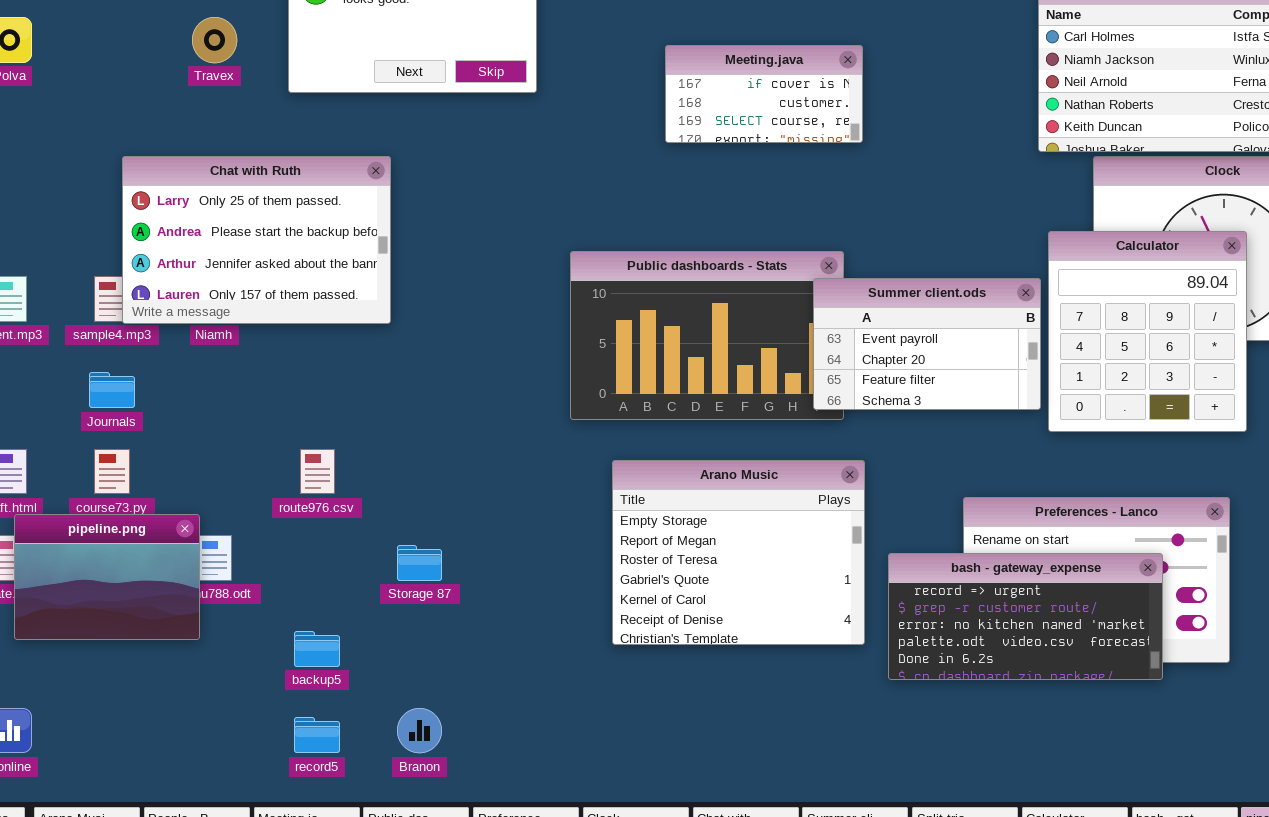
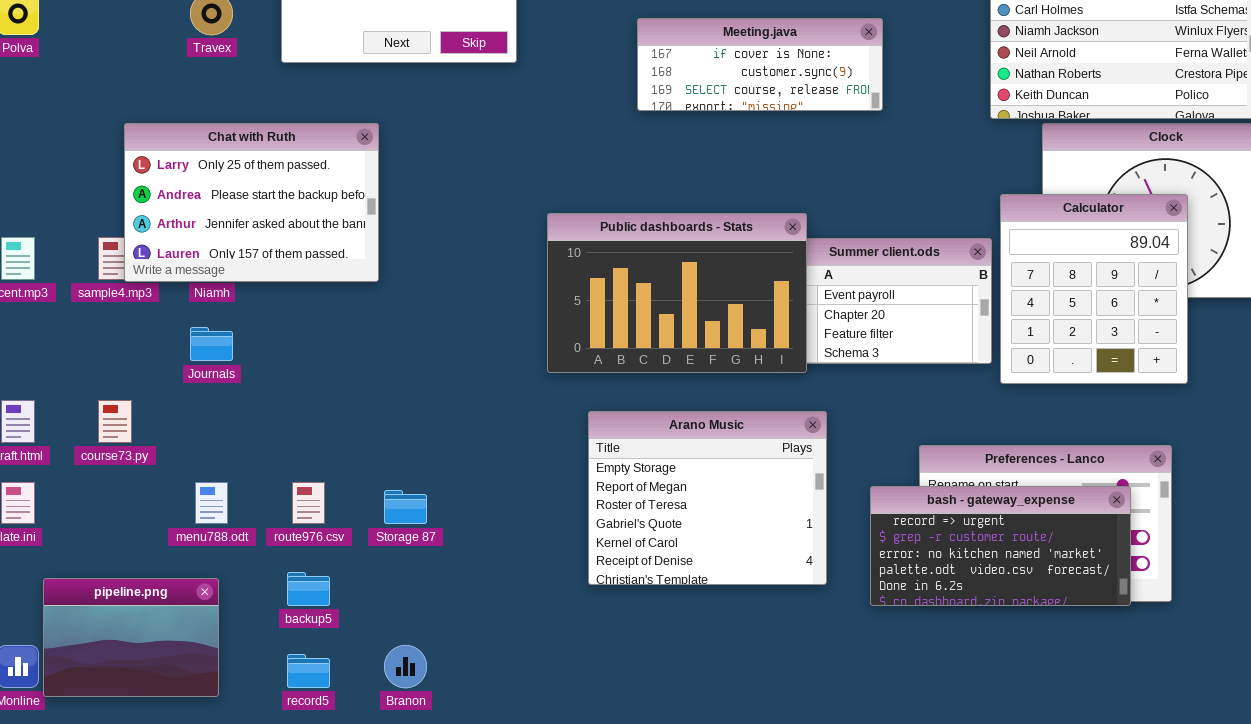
Meeting.java: [665,45,863,143] -> [637,18,883,111], resized
Public dashboards - Stats: [570,251,844,420] -> [547,213,807,373], raised
Journals: [89,372,135,408] -> [190,327,233,361], moved
route976.csv: [300,449,335,494] -> [292,482,325,524], moved
pipeline.png: [14,514,200,640] -> [43,578,219,697], moved
bash - gateway_expense: [888,553,1163,680] -> [870,486,1131,606], moved

